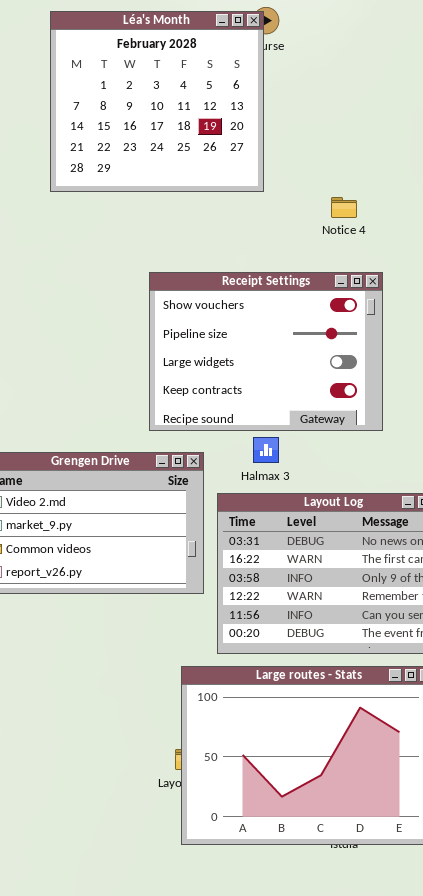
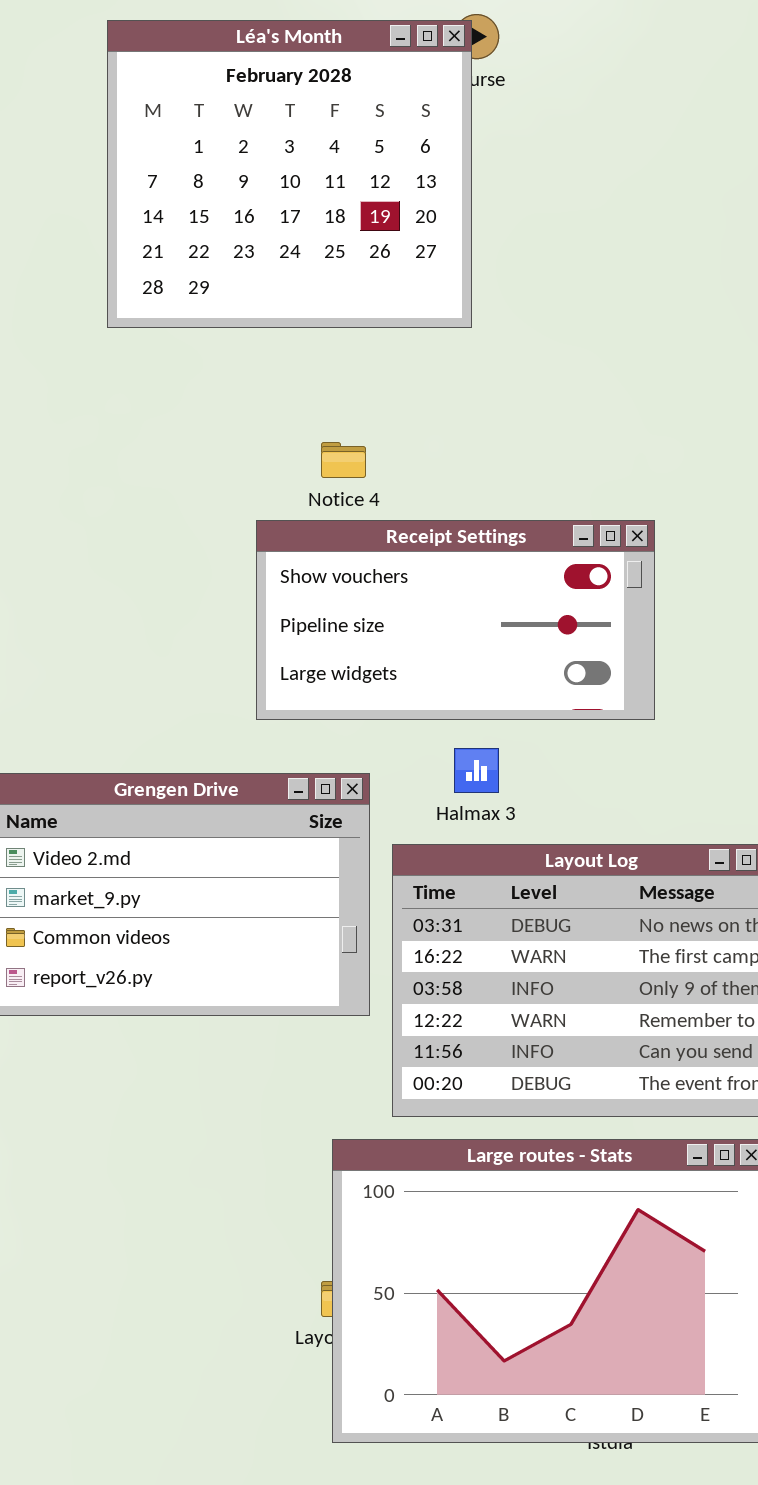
Notice 4: [331,197,357,218] -> [321,442,366,478], moved
Receipt Settings: [149,272,383,431] -> [256,520,655,720], moved, resized

